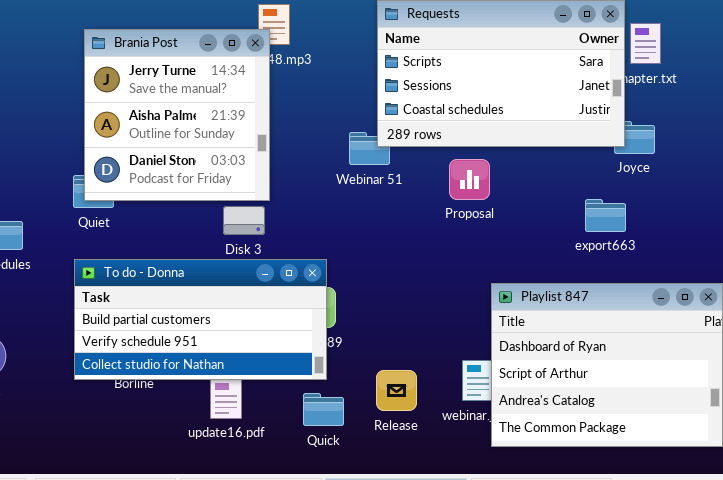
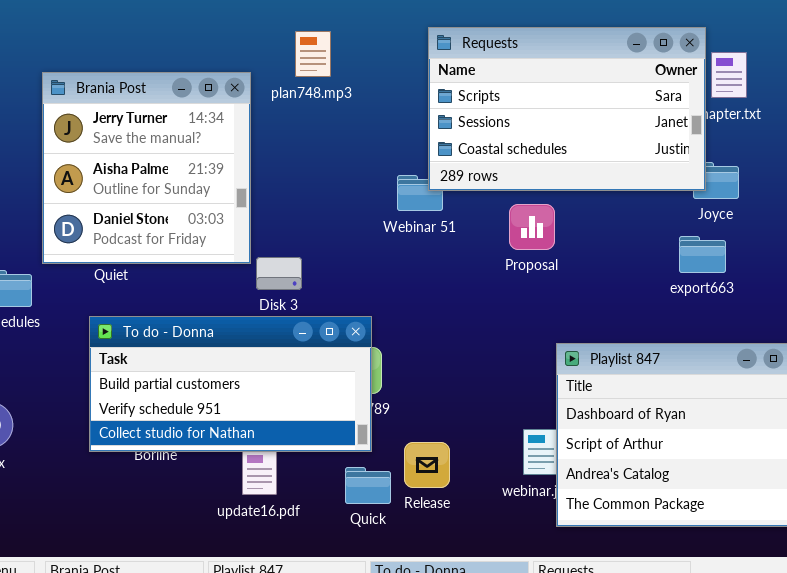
Brania Post: [84,29,270,201] -> [42,72,251,264], moved
export663: [585,199,626,232] -> [679,236,726,273], moved
Release: [376,370,417,411] -> [404,442,450,488], moved

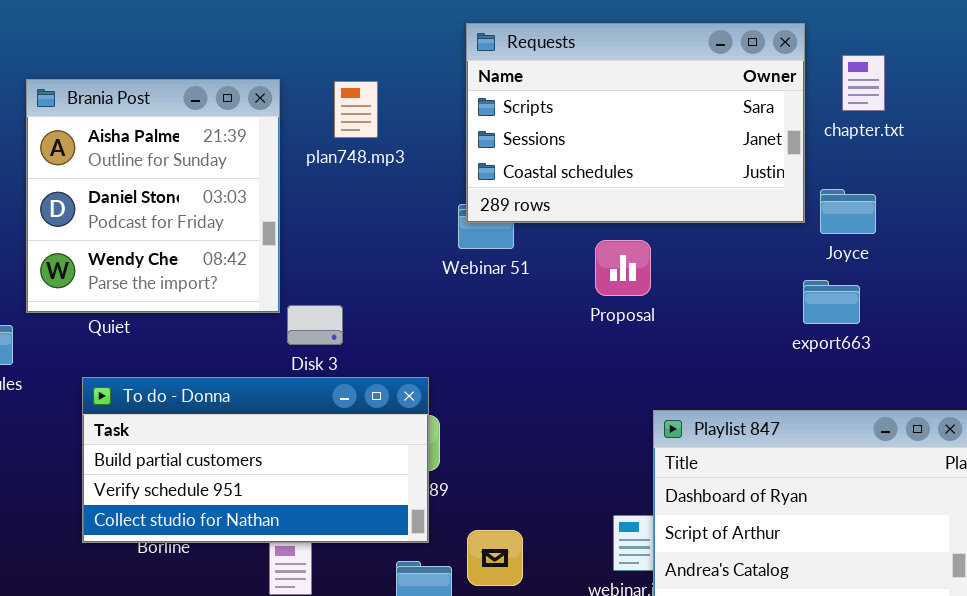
Requests: [428,27,706,191] -> [466,23,805,223], moved
plan748.mp3: [295,31,331,77] -> [334,81,378,138], moved
Brania Post: [42,72,251,264] -> [26,79,280,313], scrolled down 1 row

